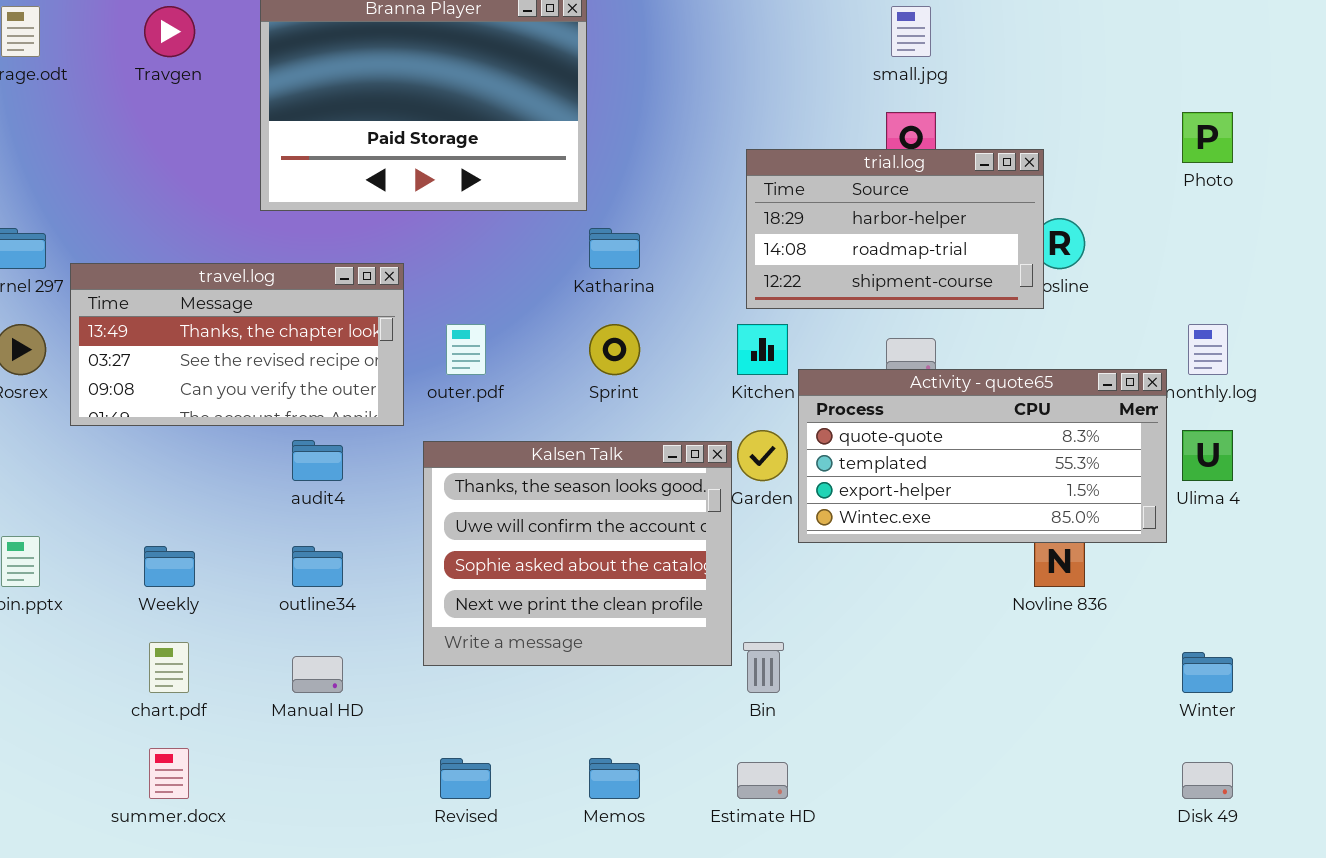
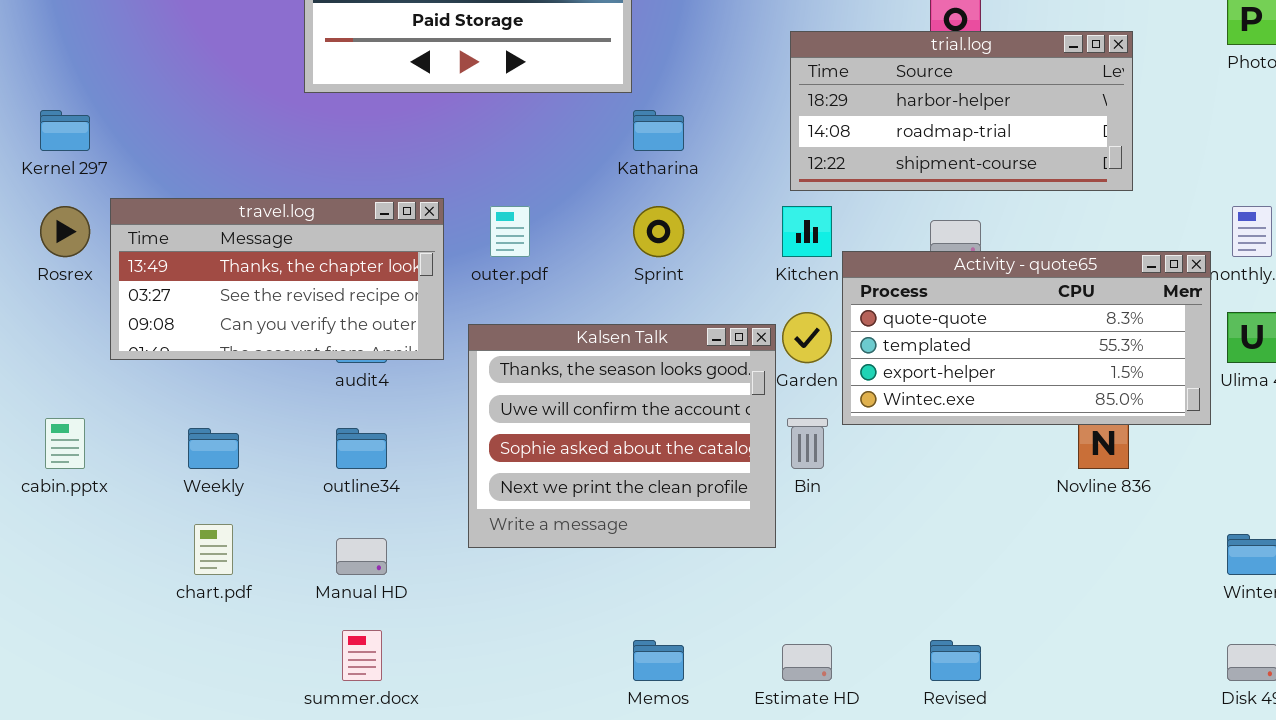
trial.log: [746,149,1044,309] -> [790,31,1133,191], resized
travel.log: [70,263,404,426] -> [110,198,444,360], moved
Bin: [743,642,784,693] -> [787,418,828,469], moved
summer.docx: [149,748,189,799] -> [342,630,382,681], moved
Revised: [440,758,491,799] -> [930,640,981,681], moved

